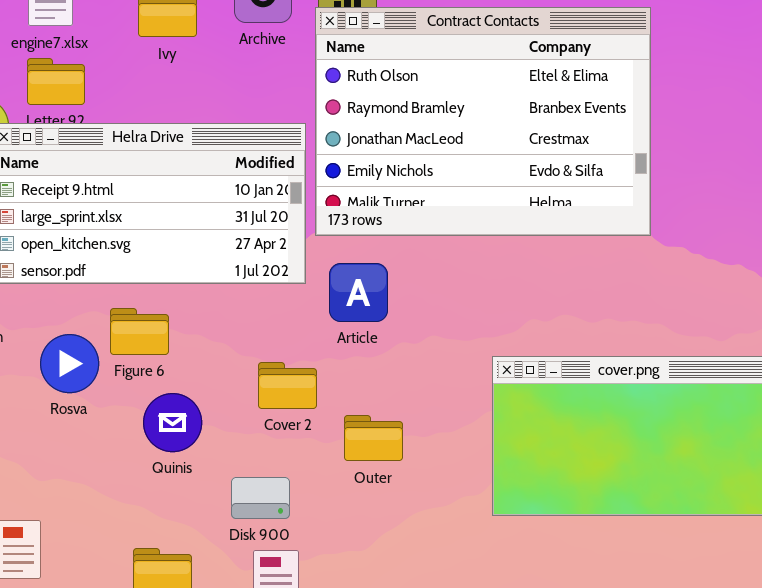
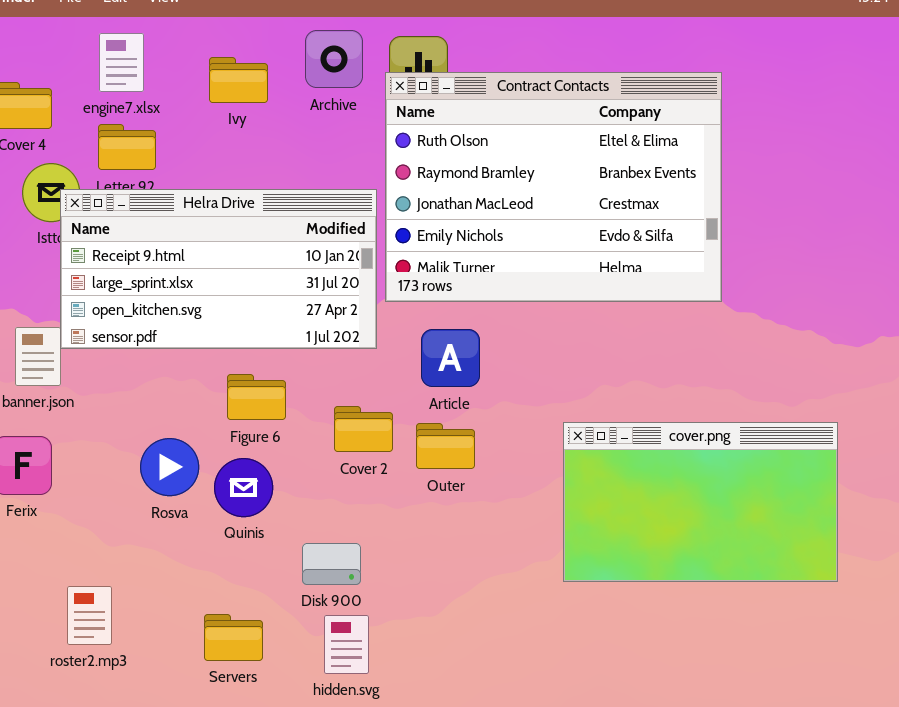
Article: [329,263,388,322] -> [421,329,480,387], moved
Figure 6: [110,308,169,355] -> [227,374,286,420], moved
Rosva: [40,334,99,393] -> [140,438,199,496], moved
Cover 2: [258,362,317,409] -> [334,406,393,452], moved
Outer: [344,415,403,461] -> [416,423,475,469], moved

